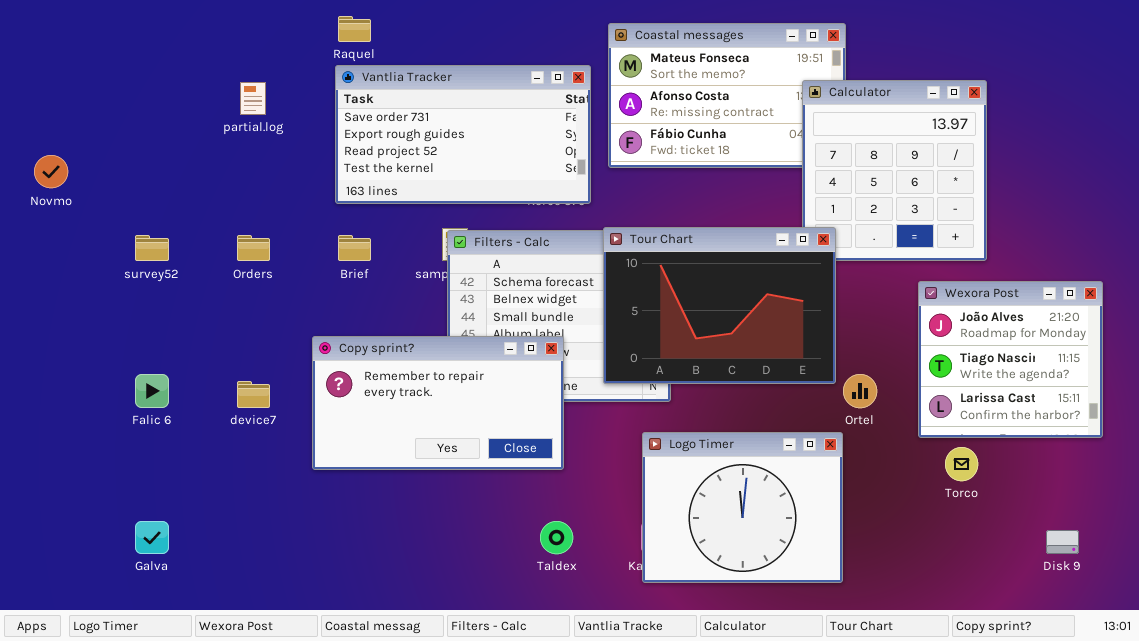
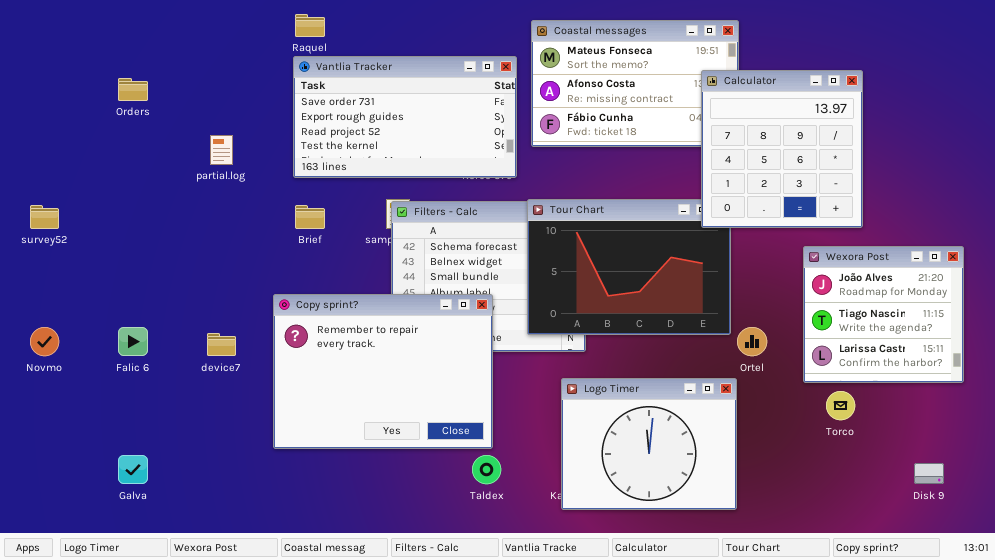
Calculator: [802,80,987,261] -> [701,70,863,228], raised
partial.log: [240,82,266,115] -> [210,135,233,165], moved
Novmo: [34,155,68,188] -> [30,327,59,356], moved
survey52: [135,235,169,261] -> [30,205,59,229], moved
Orders: [237,235,270,261] -> [118,78,148,101], moved
Copy sprint?: [312,336,564,470] -> [273,294,493,449], resized

